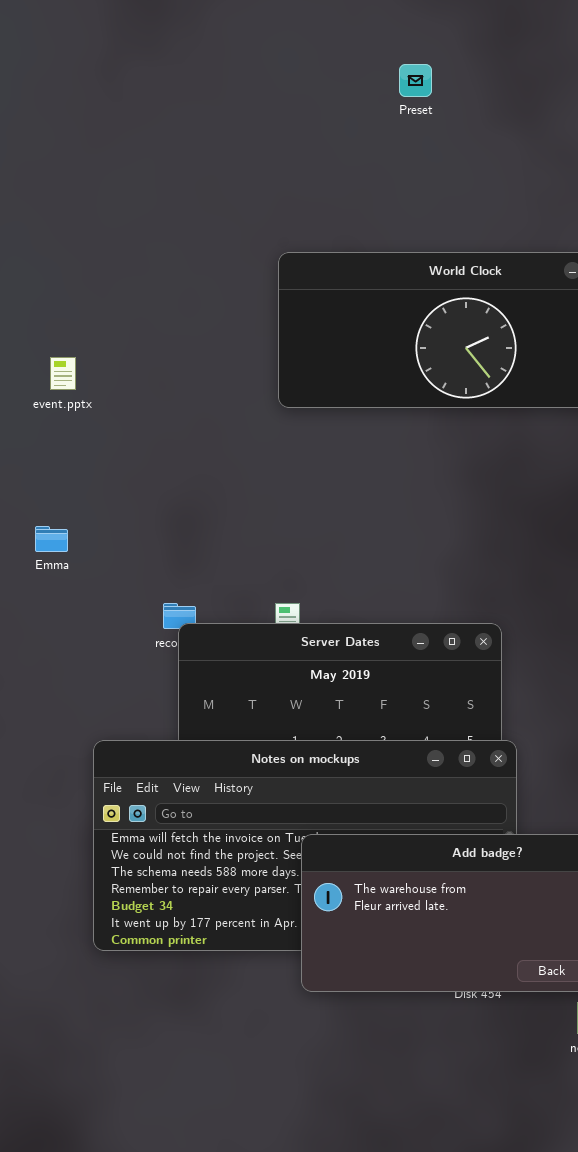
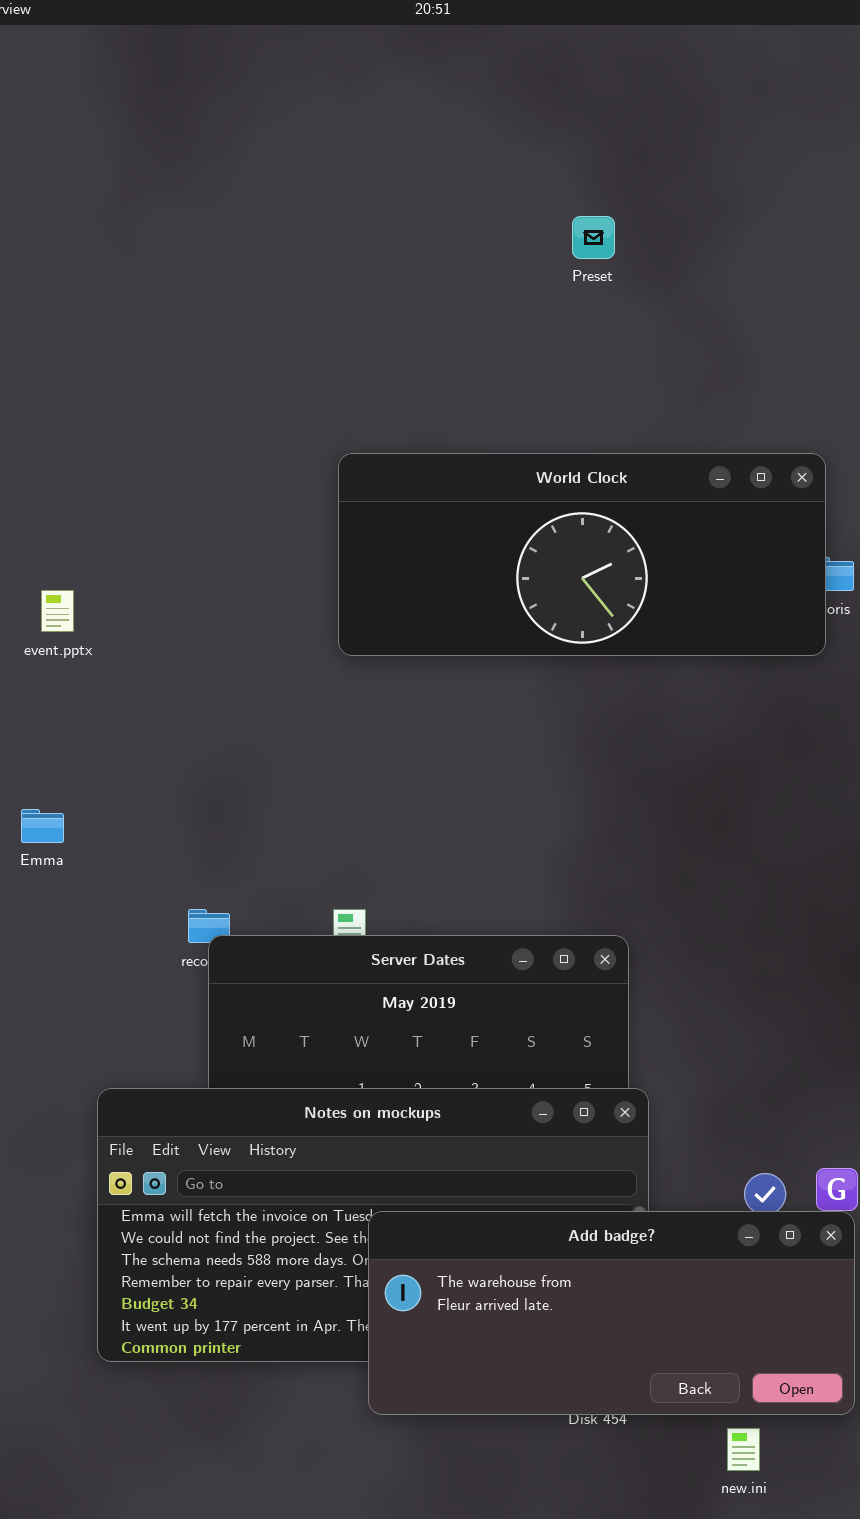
Preset: [399,64,432,97] -> [572,216,615,259], moved

